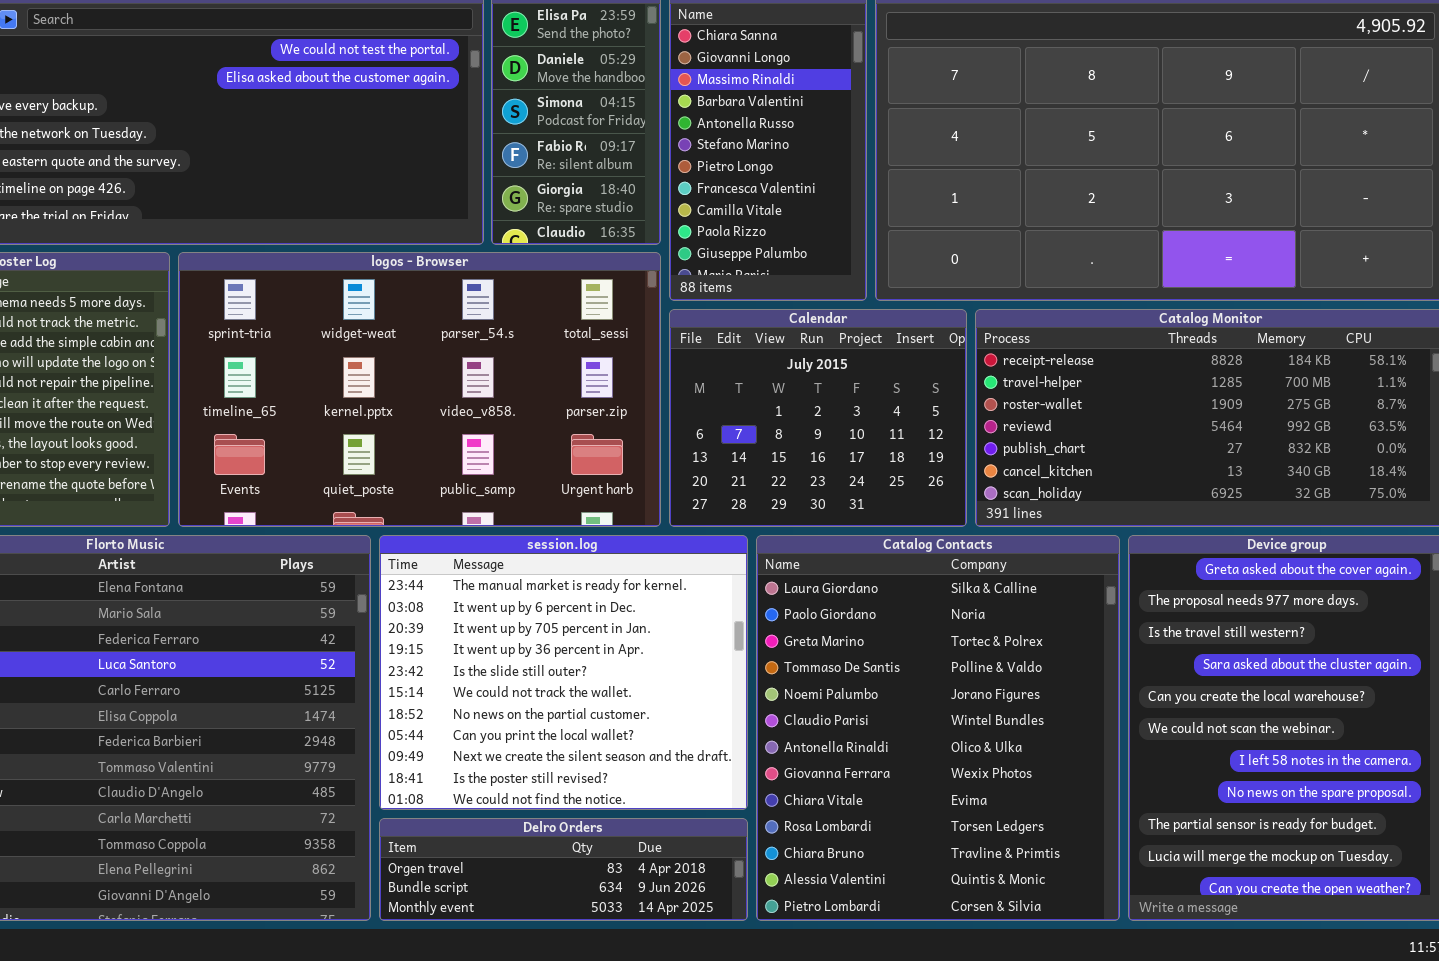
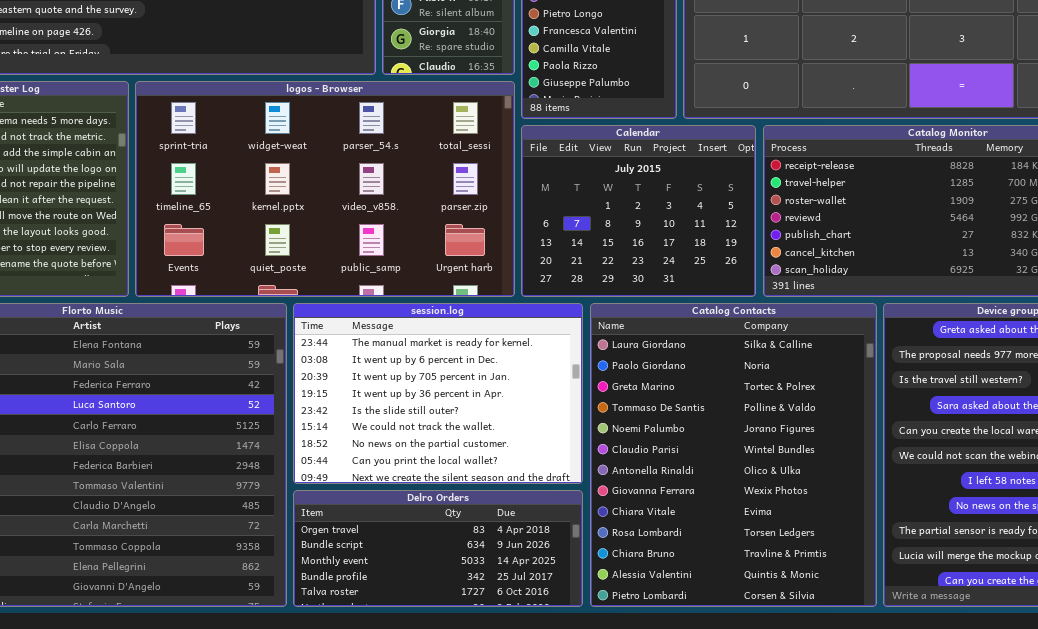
session.log: [379,535,748,810] -> [293,303,583,484], resized
Delro Orders: [379,818,748,921] -> [293,490,583,607], resized

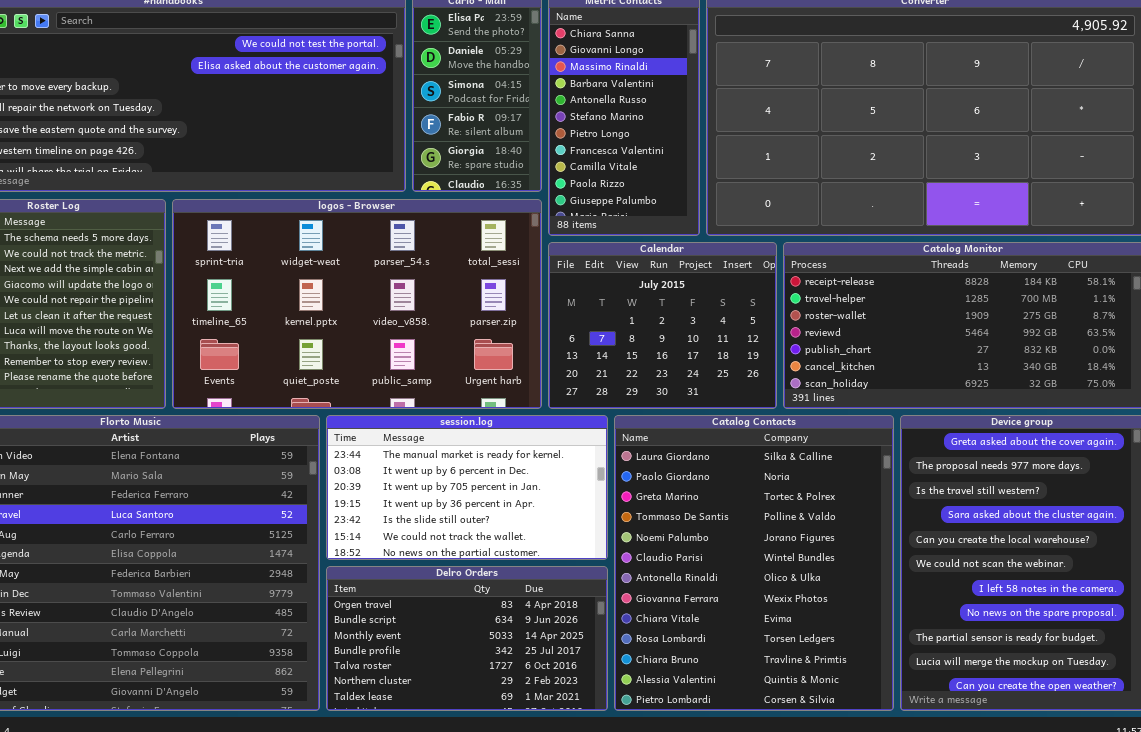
session.log: [293,303,583,484] -> [326,415,608,560], resized
Delro Orders: [293,490,583,607] -> [326,566,608,711], resized

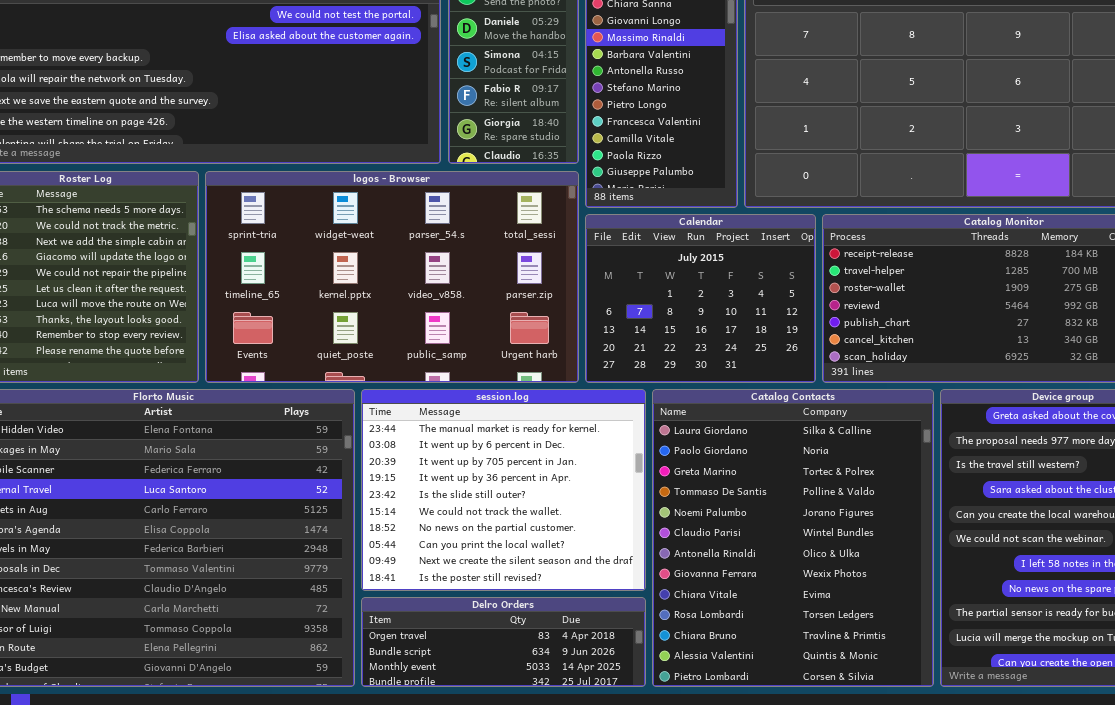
session.log: [326,415,608,560] -> [361,389,646,591], resized
Delro Orders: [326,566,608,711] -> [361,597,646,687], resized

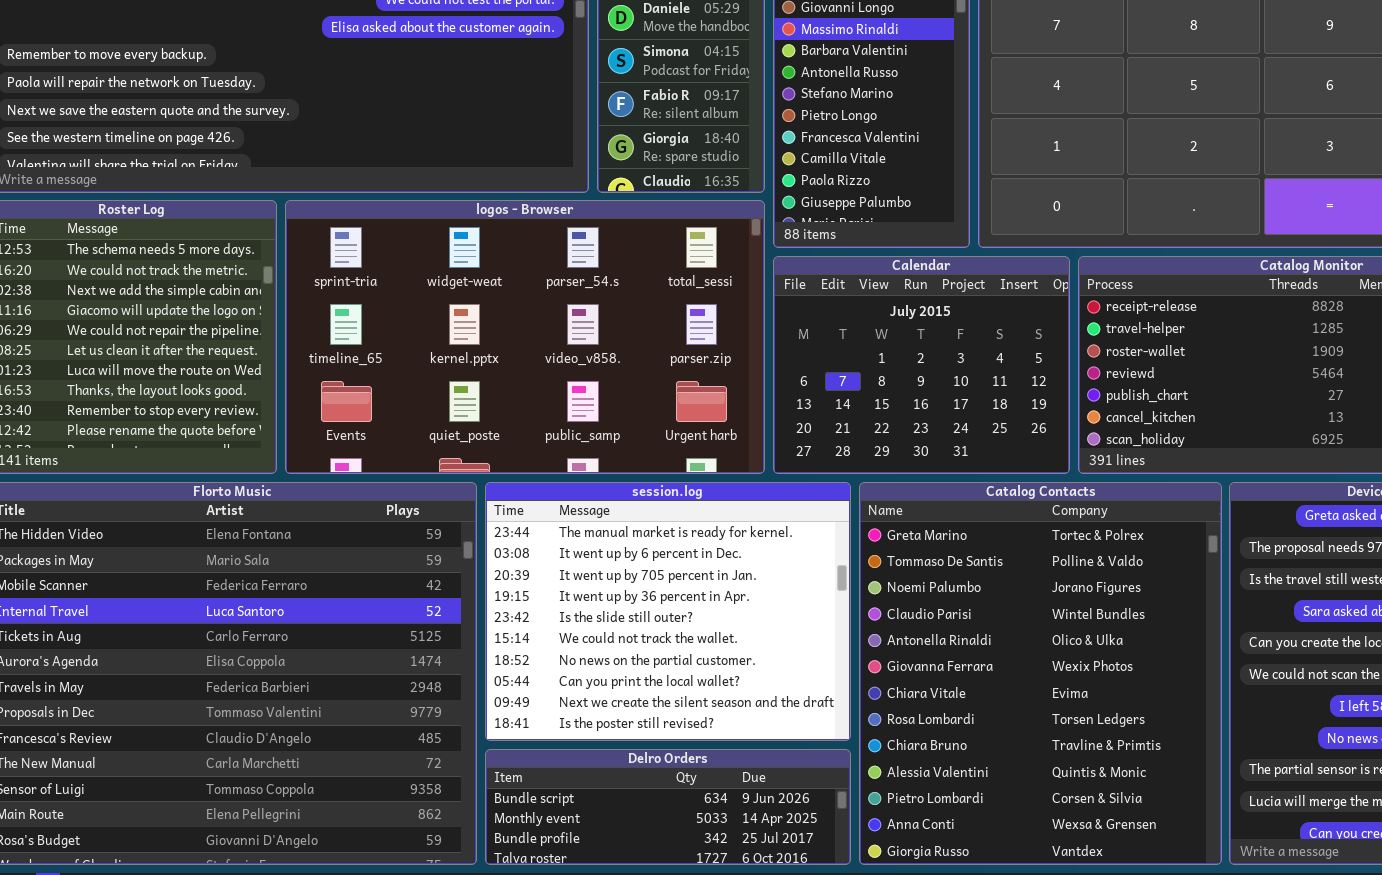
Catalog Contacts: [652,389,934,687] -> [859,482,1222,865], scrolled down 2 rows
Delro Orders: [361,597,646,687] -> [485,749,851,865], scrolled down 1 row

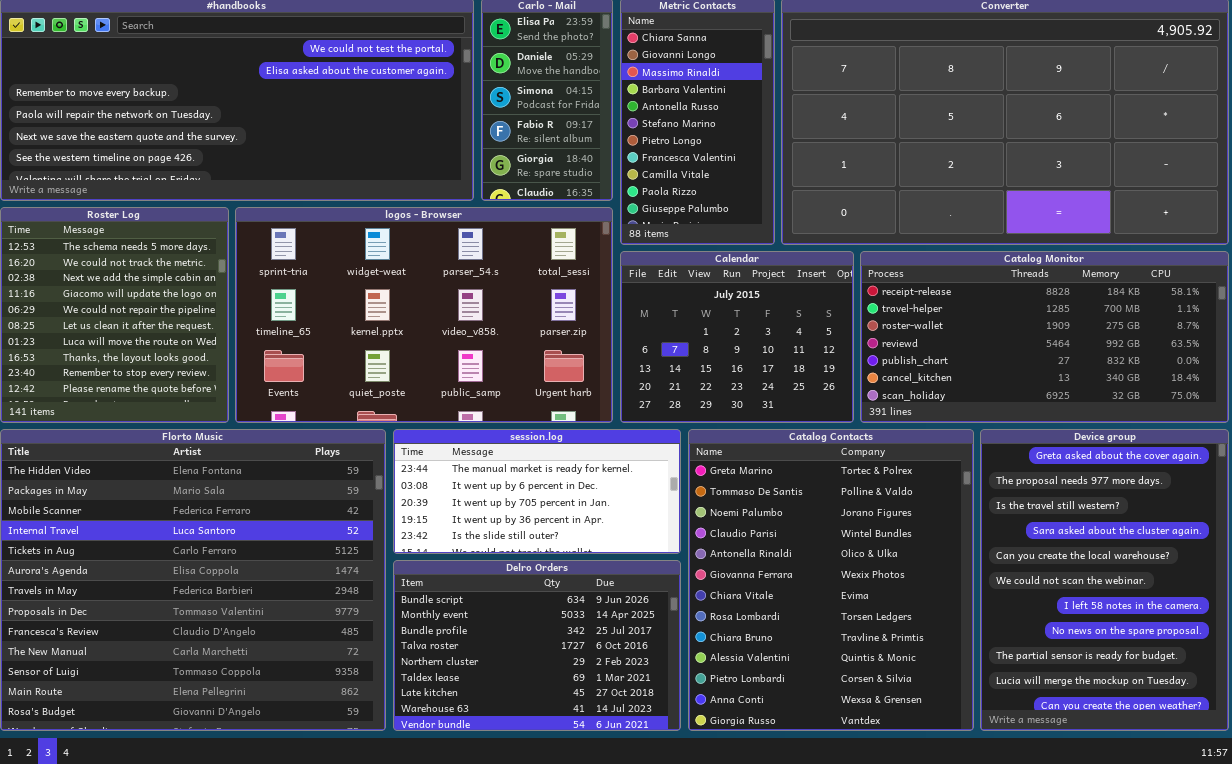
session.log: [485,482,851,741] -> [393,429,681,554], resized
Delro Orders: [485,749,851,865] -> [393,560,681,731], resized

